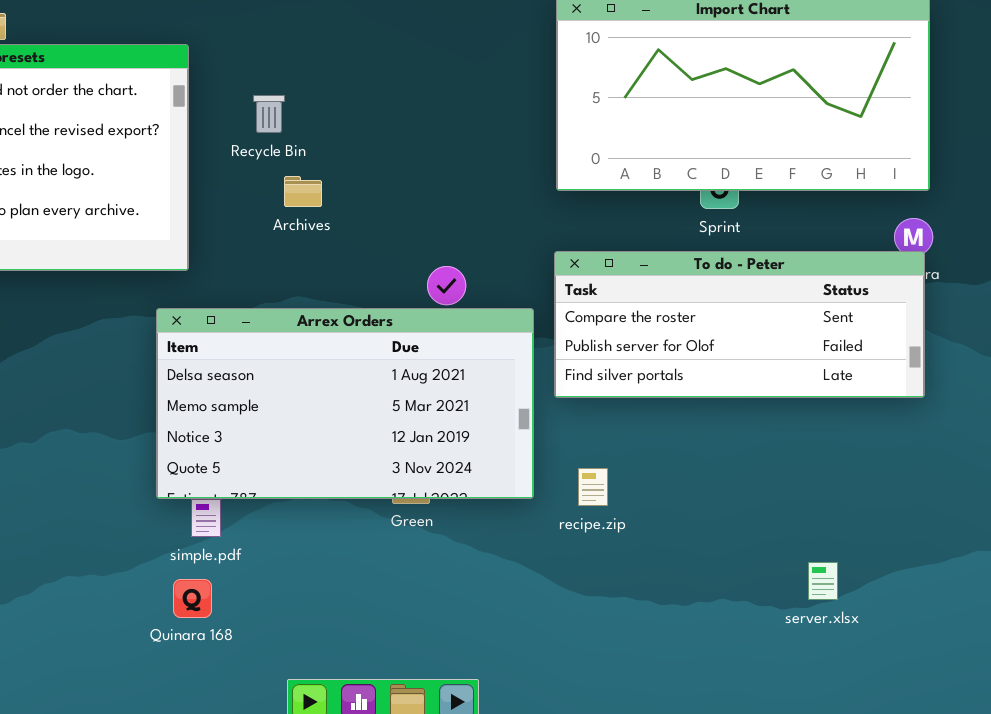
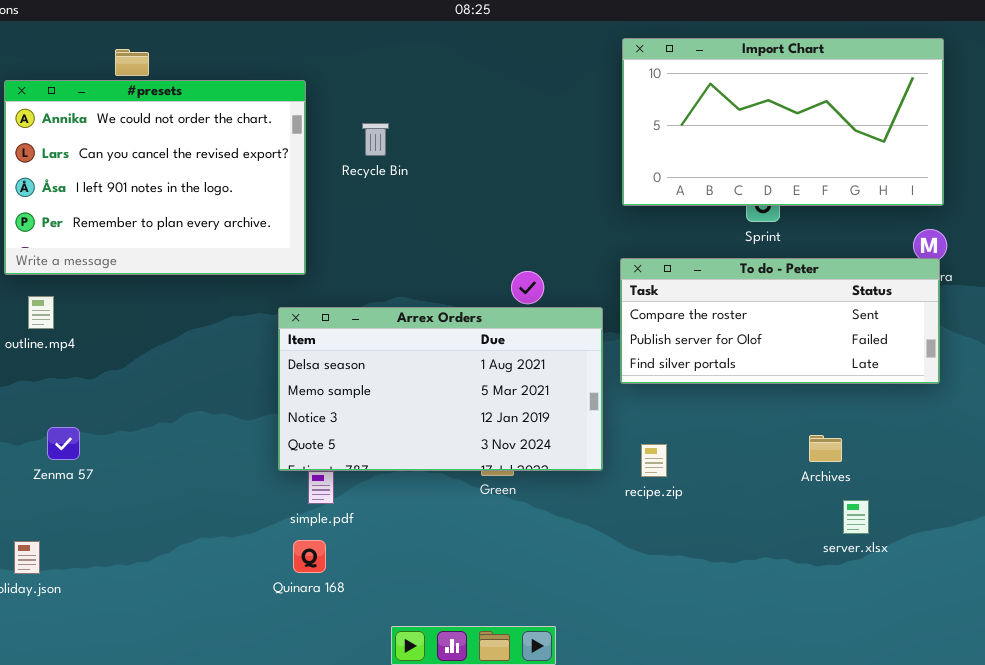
Archives: [284,176,322,207] -> [809,435,842,462], moved
server.xlsx: [808,562,838,600] -> [843,500,869,534], moved

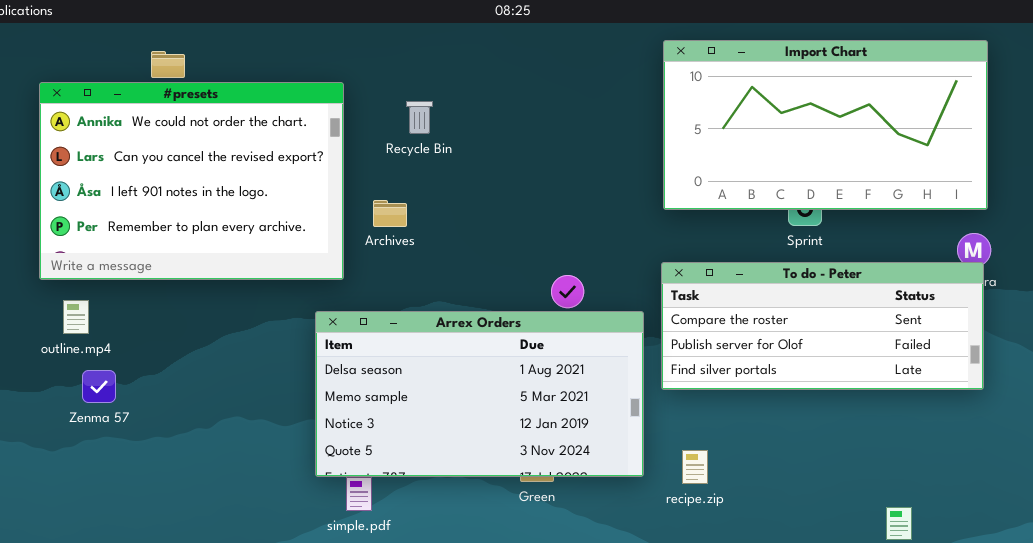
Recycle Bin: [362,123,389,156] -> [406,101,433,134], moved
Zenma 57: [47,427,80,460] -> [82,370,116,403], moved
Archives: [809,435,842,462] -> [373,200,407,227], moved

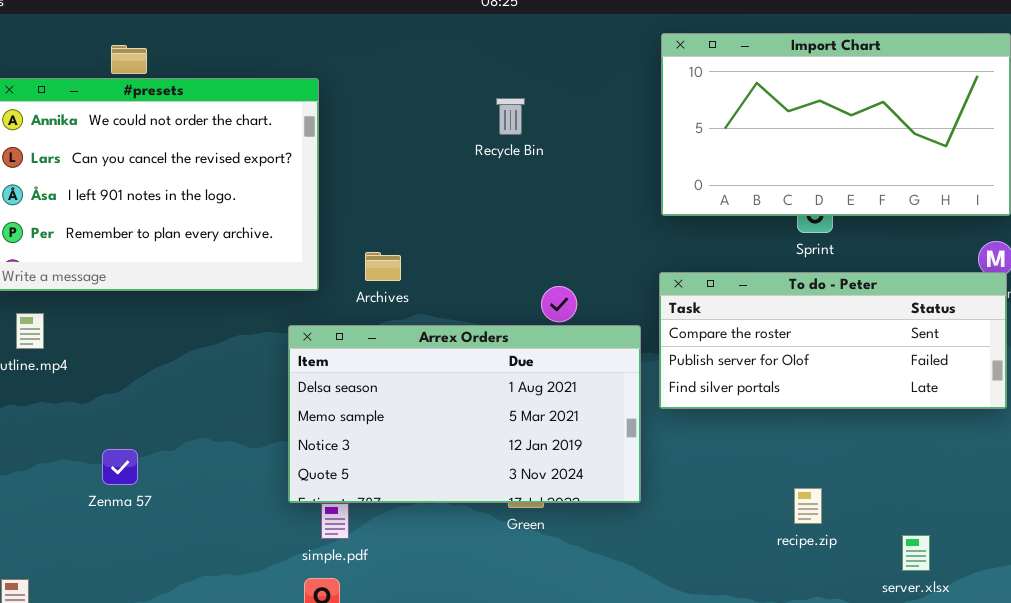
Recycle Bin: [406,101,433,134] -> [496,98,525,135], moved
Archives: [373,200,407,227] -> [365,252,401,281], moved
Zenma 57: [82,370,116,403] -> [102,449,138,485], moved
recipe.zip: [682,450,708,484] -> [794,488,822,524], moved

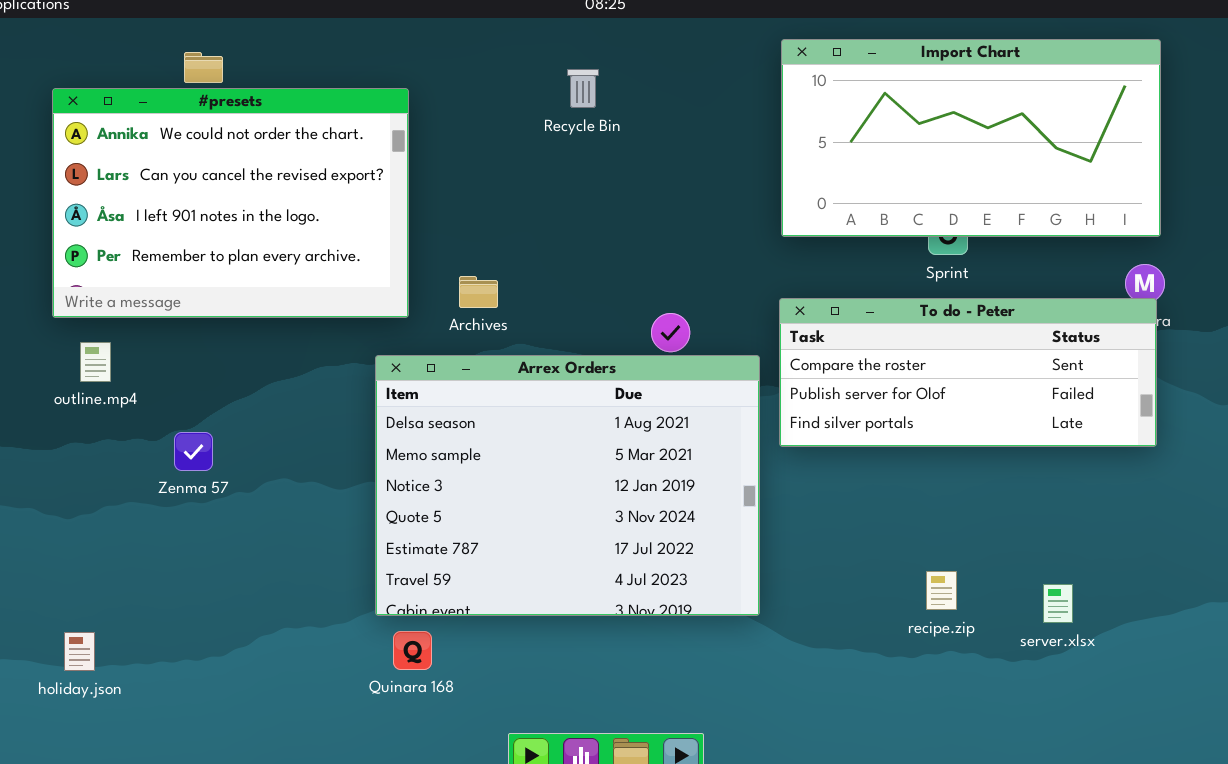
Recycle Bin: [496,98,525,135] -> [567,69,599,108], moved
Arrex Orders: [288,325,641,503] -> [375,355,760,616], resized
Zenma 57: [102,449,138,485] -> [174,432,213,471], moved
recipe.zip: [794,488,822,524] -> [926,571,957,610], moved

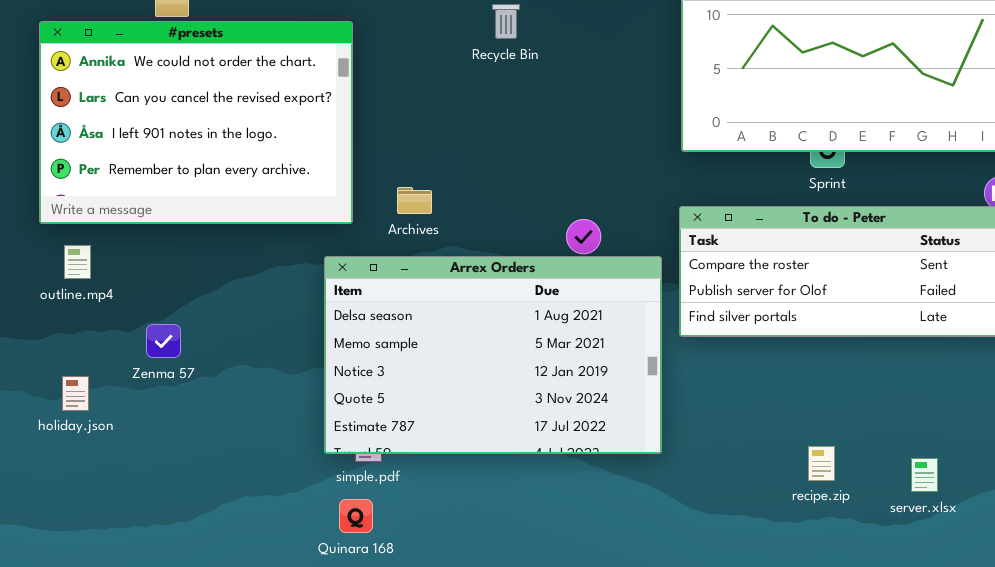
Arrex Orders: [375,355,760,616] -> [324,256,662,454], resized
holiday.json: [64,632,95,671] -> [62,376,89,411], moved

